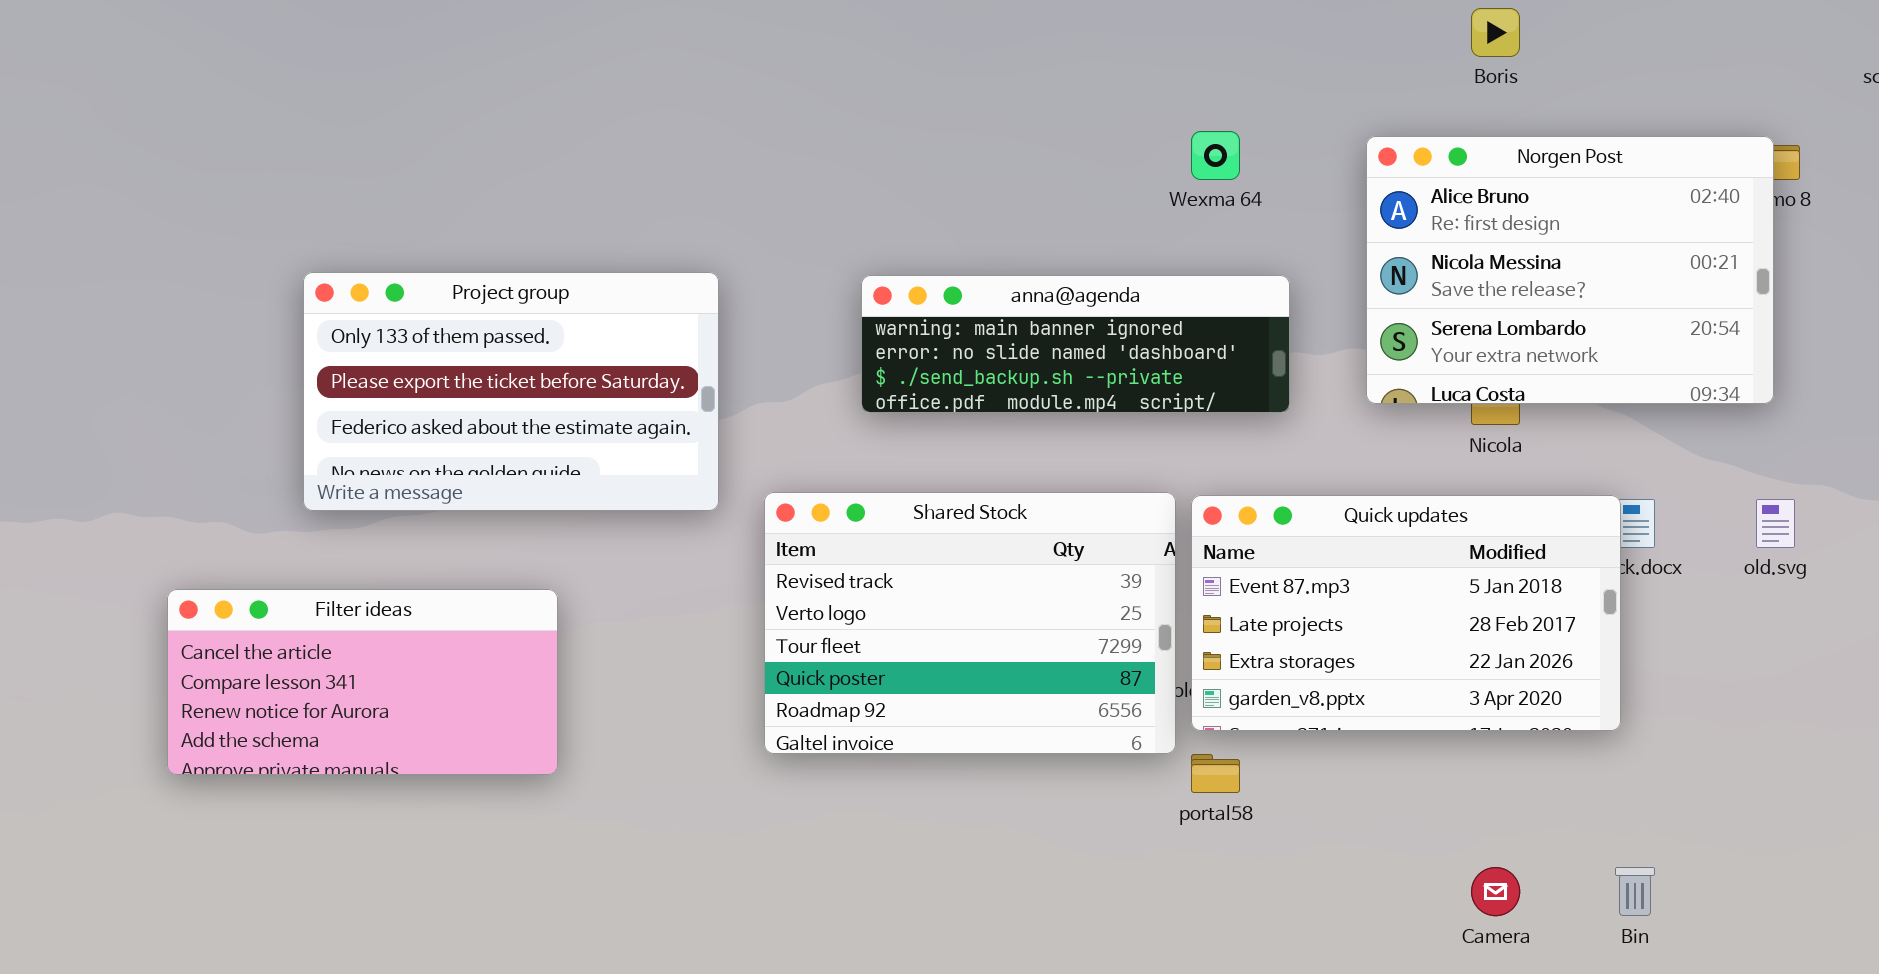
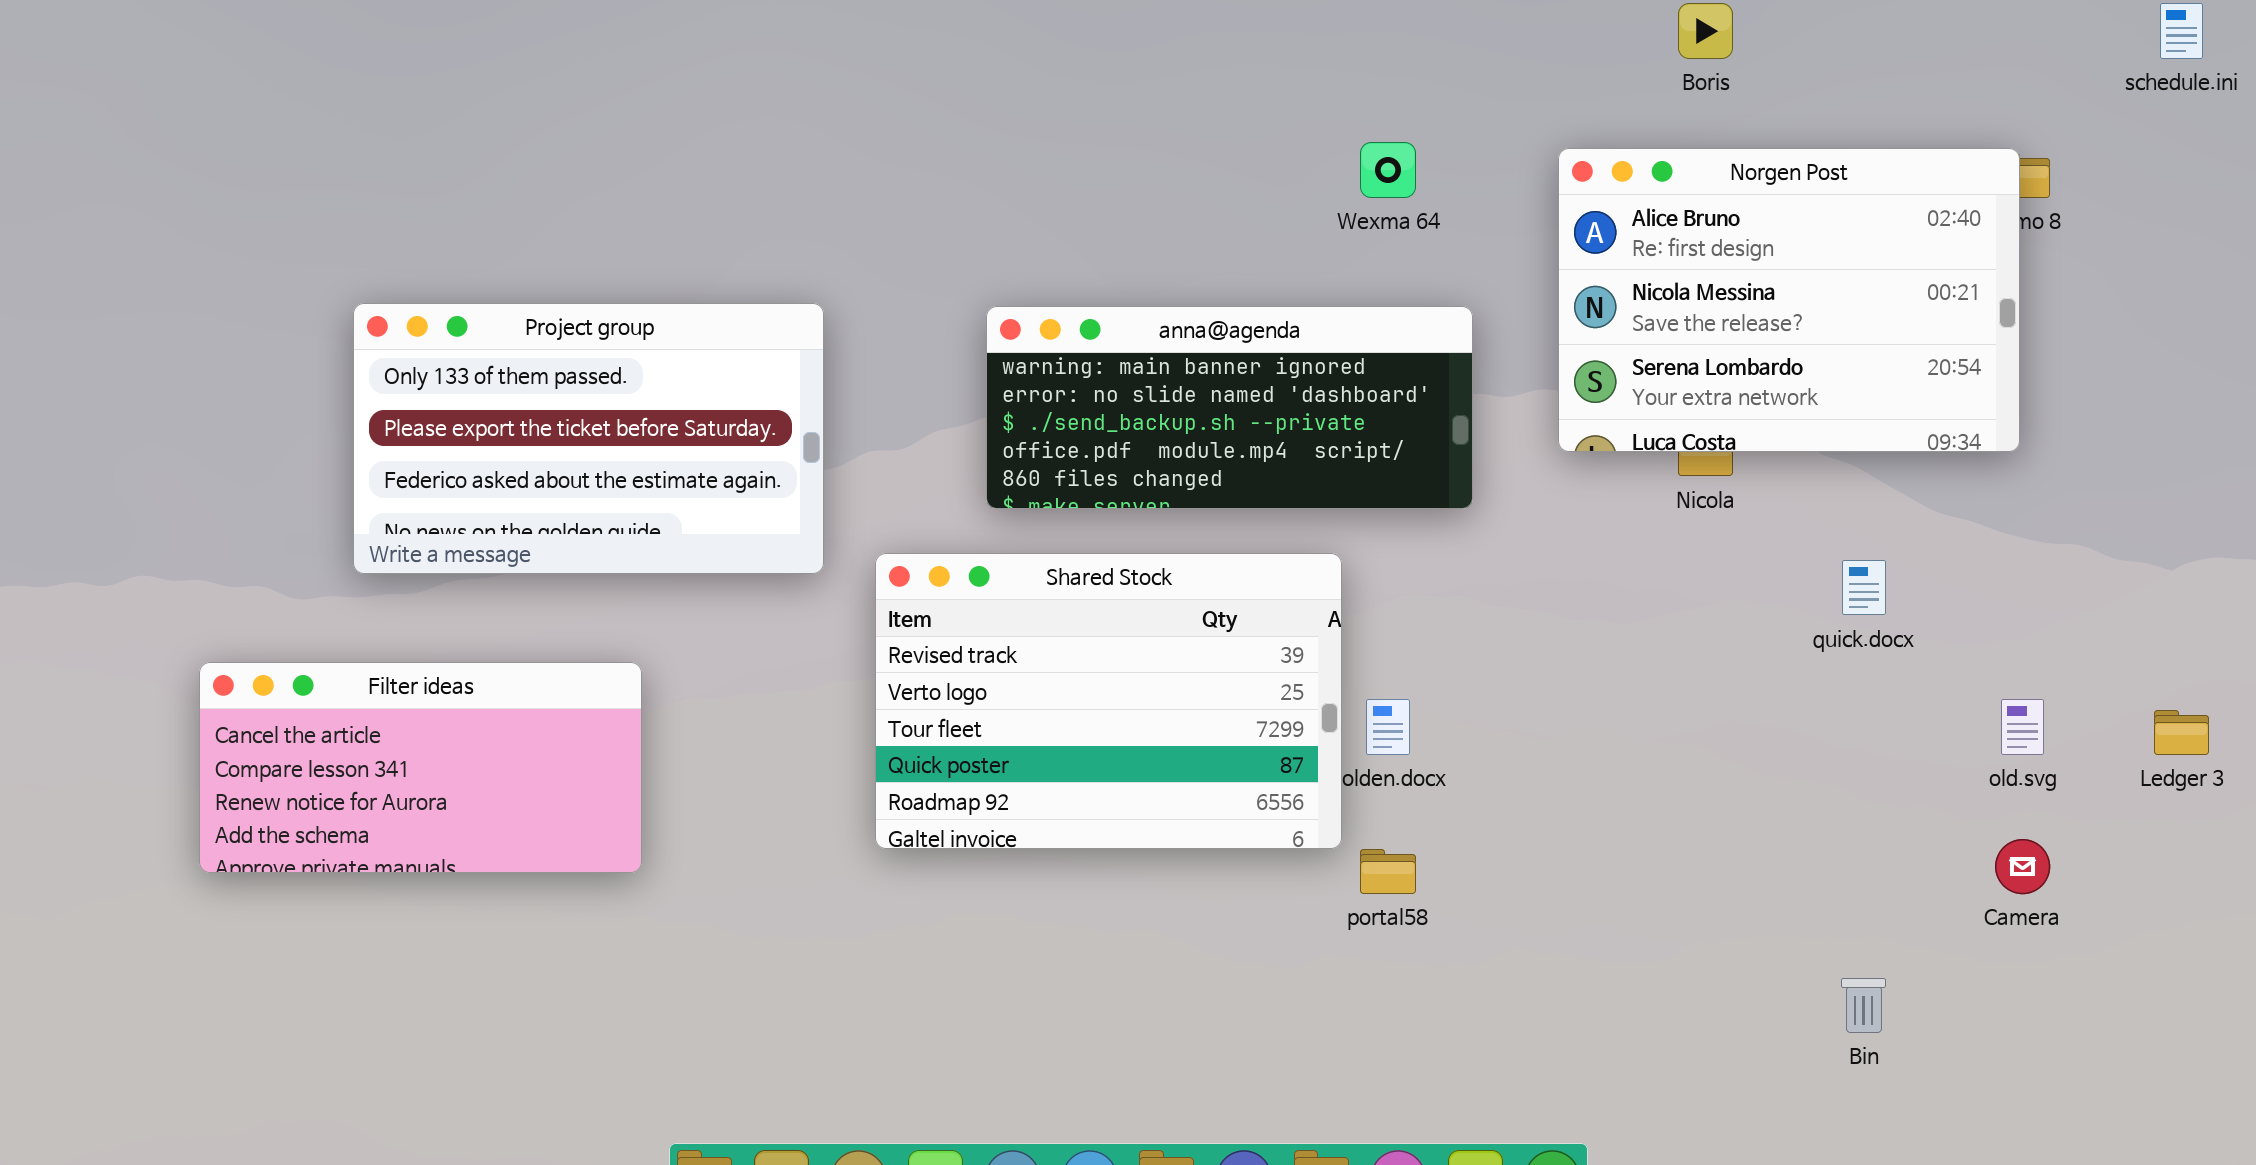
anna@agenda: [861,275,1290,413] -> [986,306,1473,509], resized
Quick updates: [1191,495,1621,731] -> none, closed
old.svg: [1756,499,1795,548] -> [2001,699,2044,755], moved
Camera: [1471,867,1520,916] -> [1995,839,2050,894], moved

